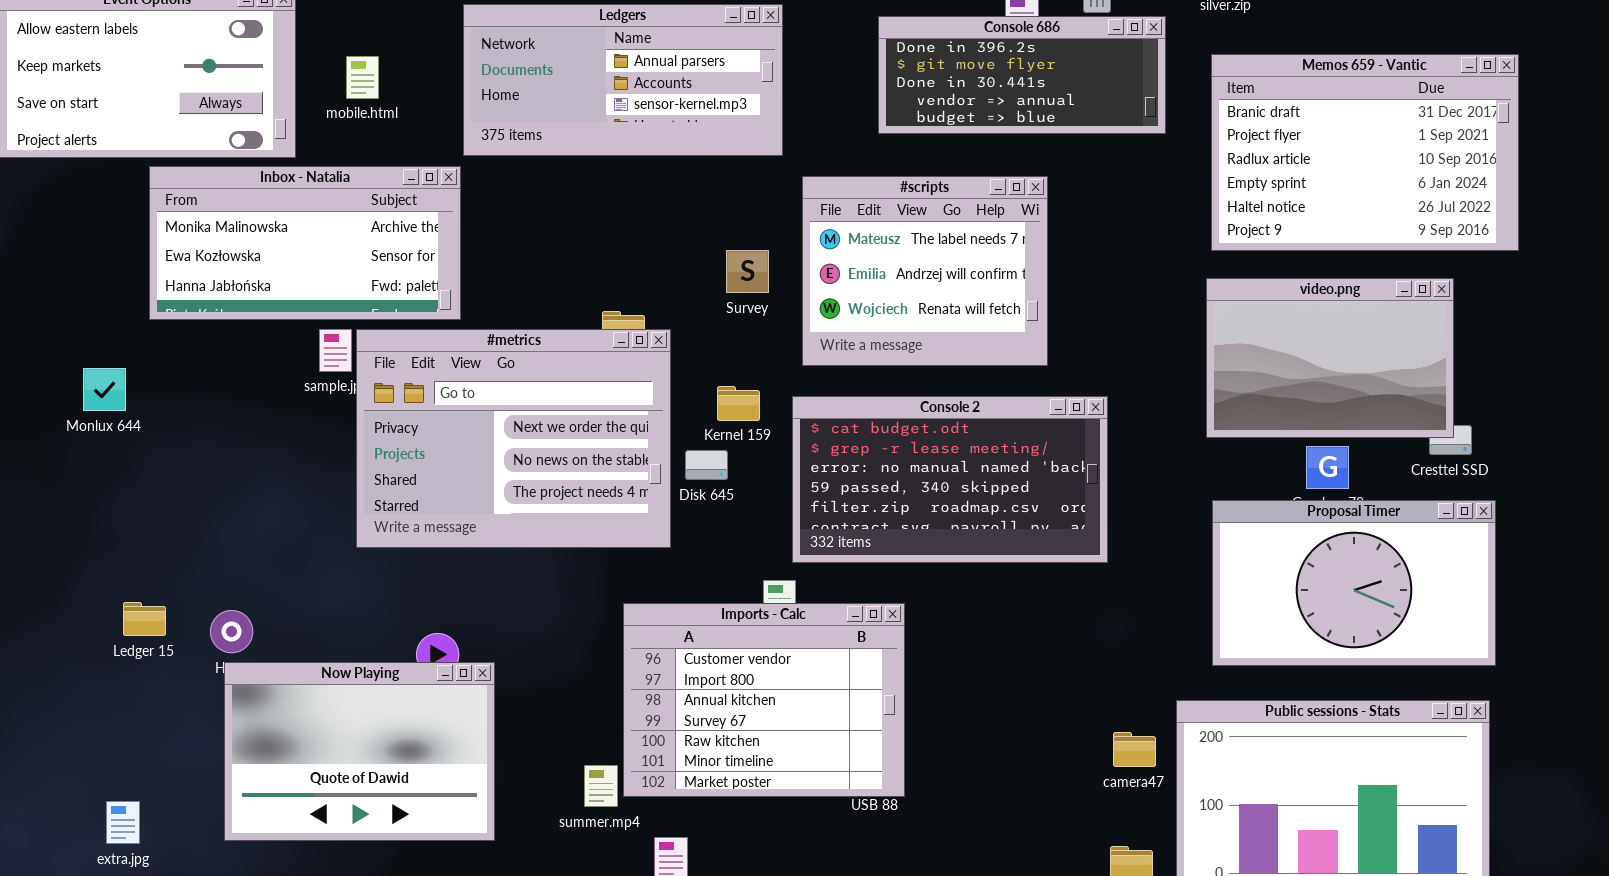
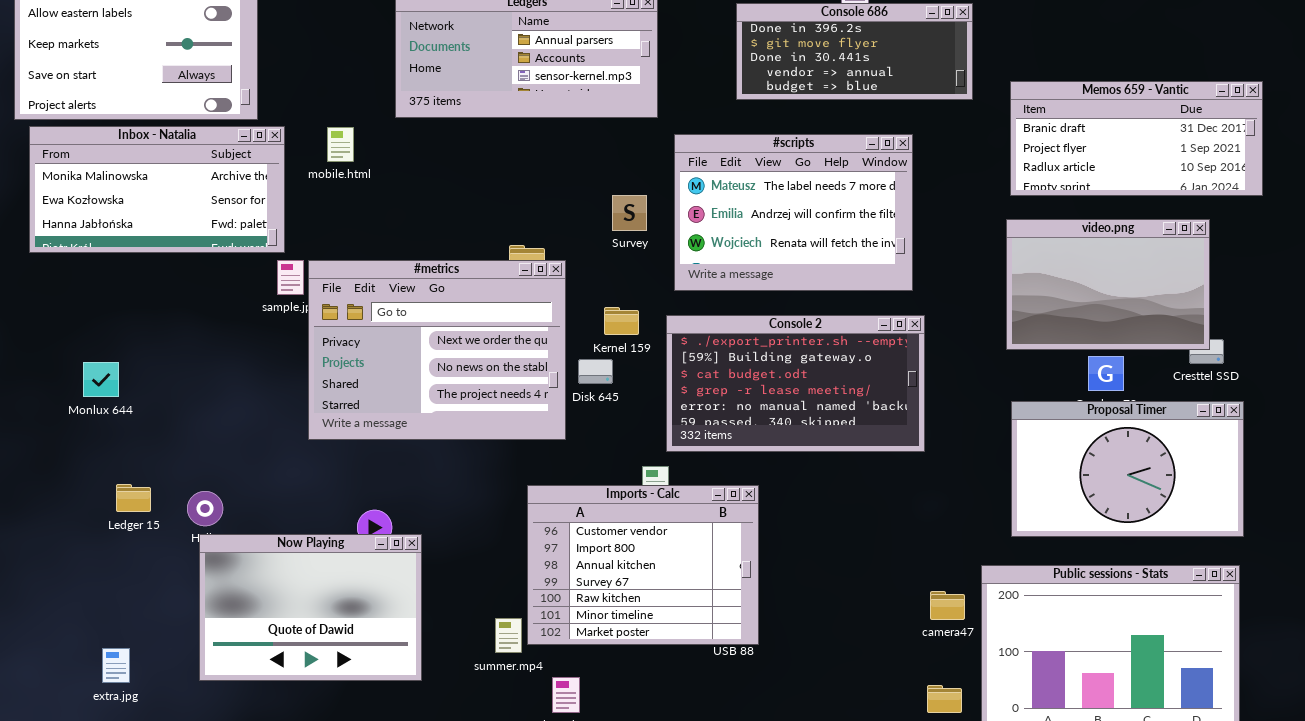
Memos 659 - Vantic: [1211,54,1519,251] -> [1010,81,1263,196], resized
mobile.html: [346,56,379,99] -> [327,127,354,162], moved
Inbox - Natalia: [149,166,461,320] -> [29,126,285,253], moved
#scripts: [802,176,1048,366] -> [674,134,913,291], resized
Monlux 644: [83,368,126,411] -> [83,362,119,397], moved
Console 2: [792,396,1108,563] -> [666,315,925,452], scrolled up 2 rows

